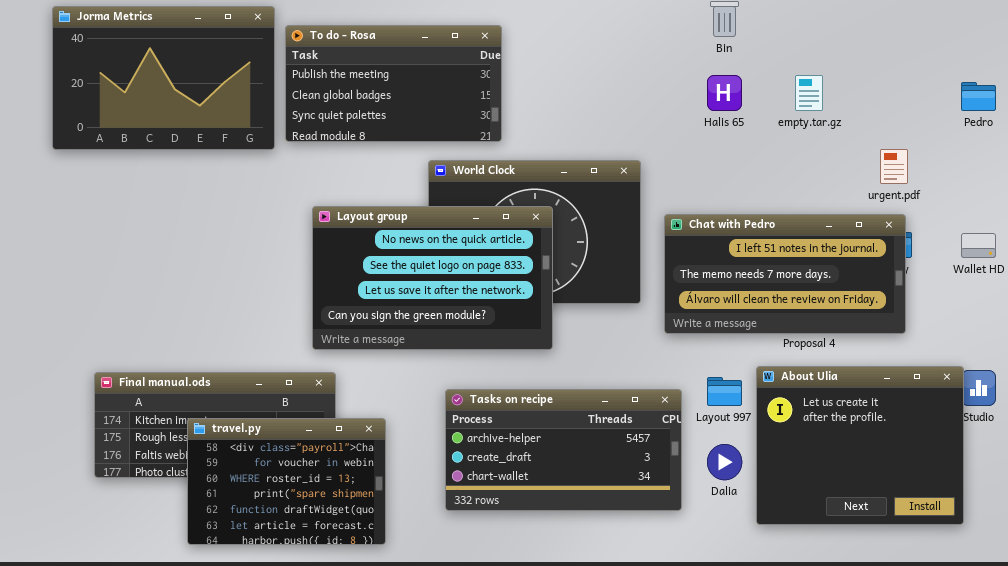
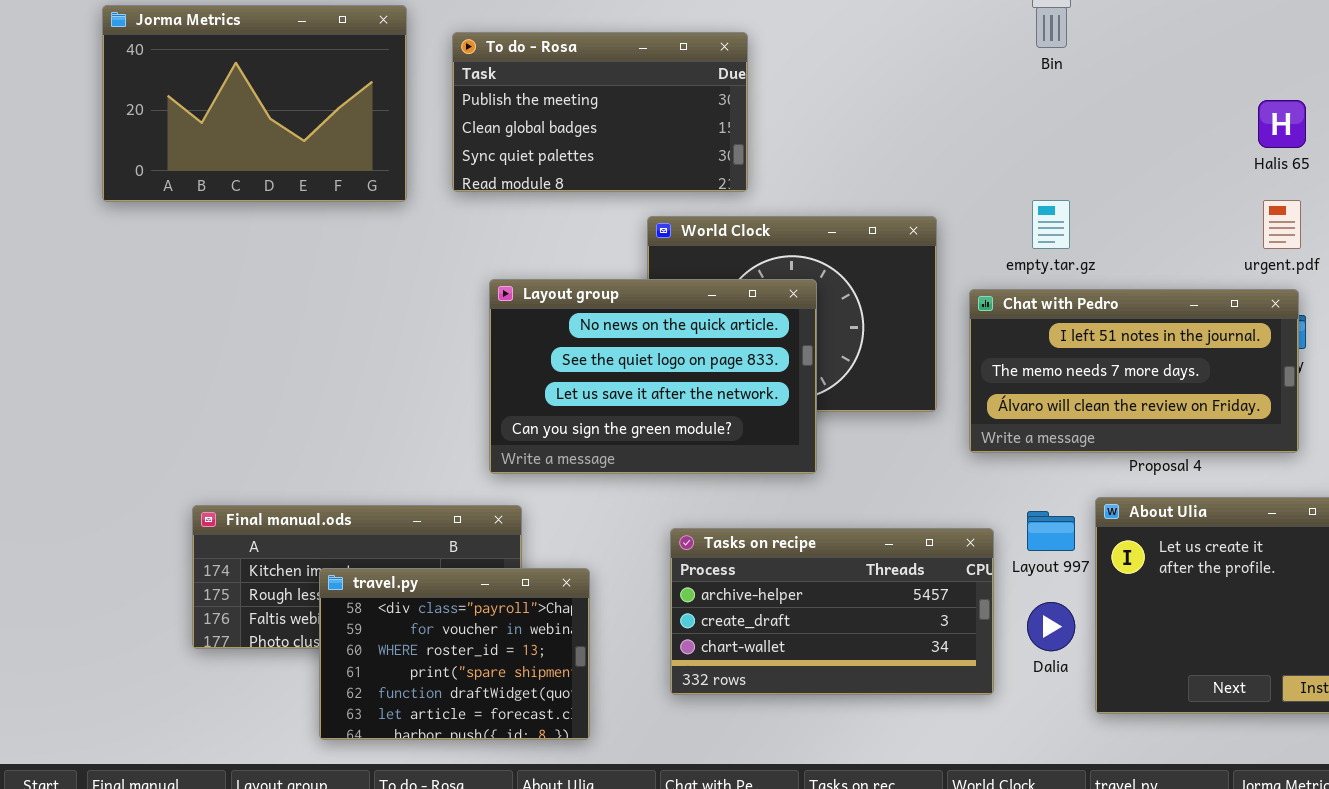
Jorma Metrics: [52,6,275,150] -> [102,5,407,202], moved
Halis 65: [707,75,742,111] -> [1258,100,1306,148], moved
empty.tar.gz: [795,75,823,111] -> [1032,200,1070,249], moved

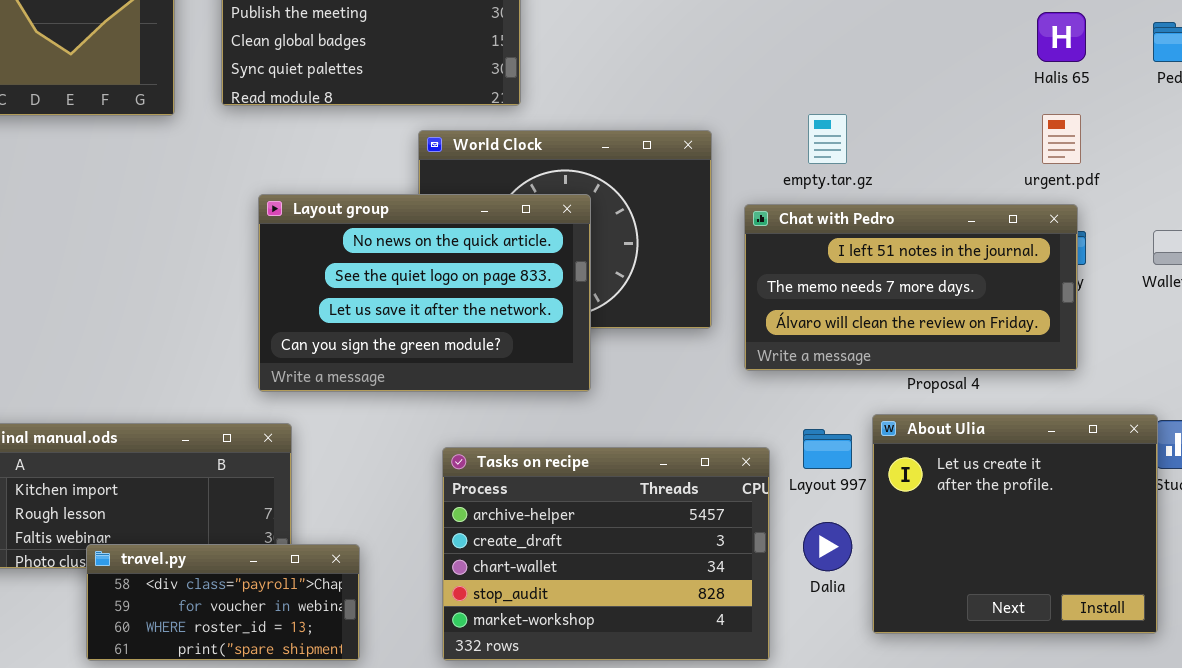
Tasks on recipe: [670,528,994,695] -> [442,447,770,661], resized
travel.py: [319,568,590,740] -> [86,544,360,661], resized

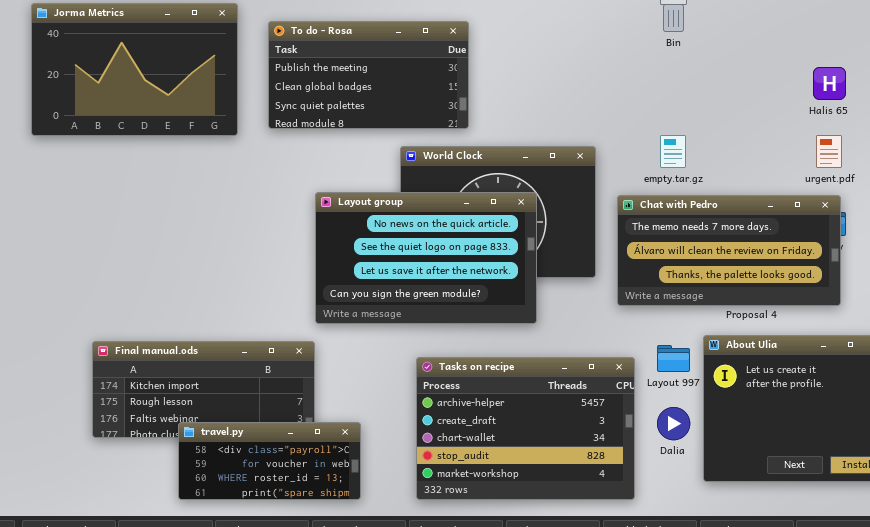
Layout group: [258,194,591,392] -> [315,192,537,324], moved
Chat with Pedro: [744,204,1078,371] -> [617,195,841,306], scrolled down 1 row

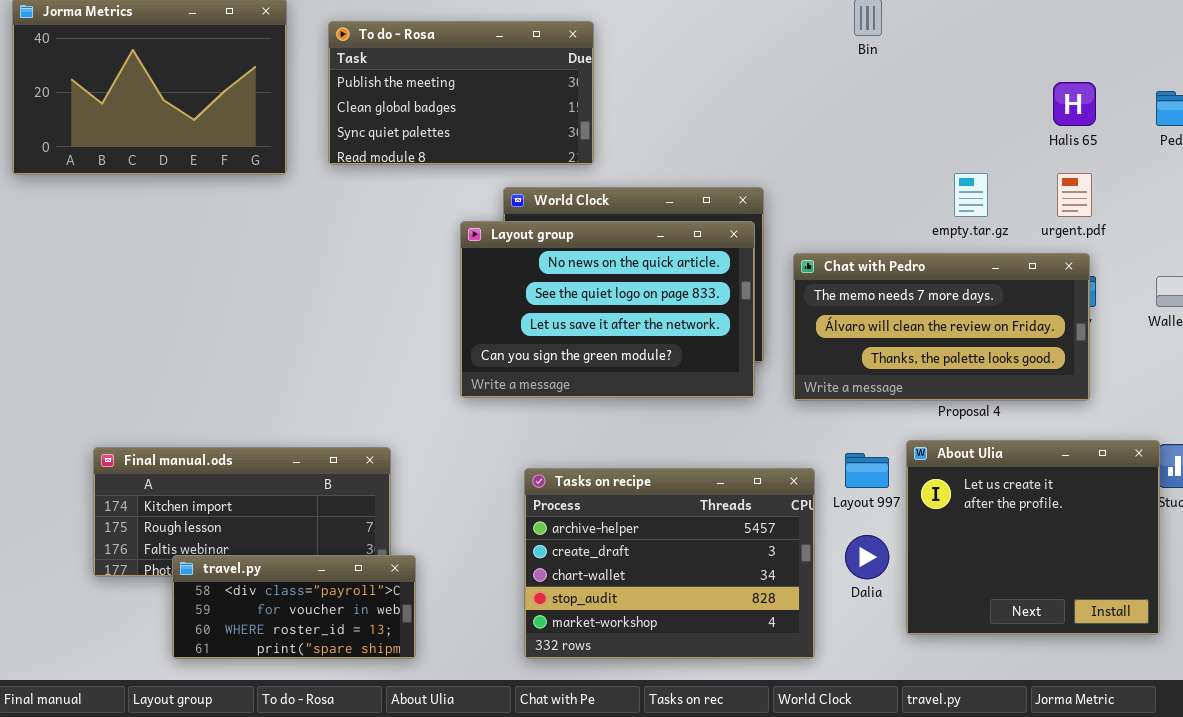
empty.tar.gz: [660,135,686,168] -> [954,173,988,217], moved
Layout group: [315,192,537,324] -> [460,221,755,398], moved
travel.py: [178,422,361,500] -> [172,555,416,659], moved

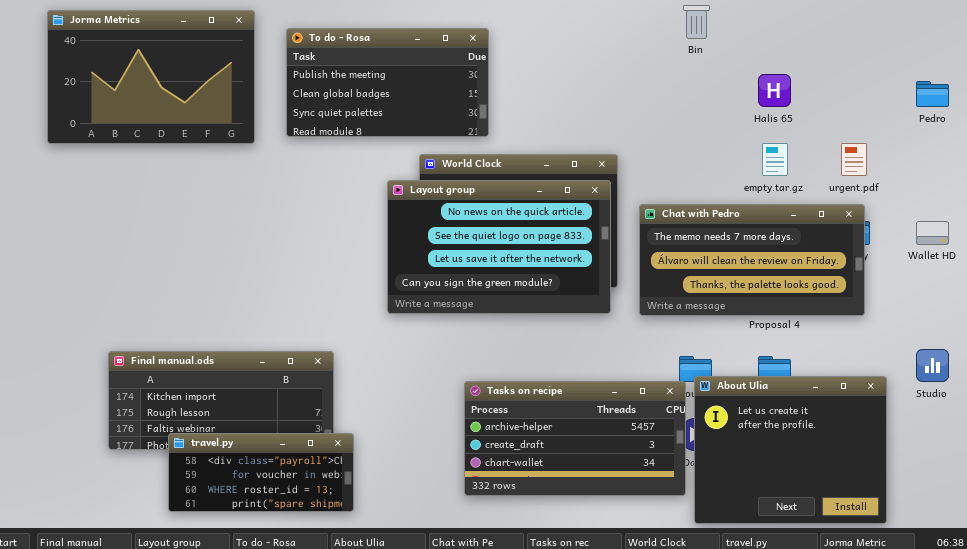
Halis 65: [1053,82,1096,126] -> [758,74,791,107], moved
About Ulia: [906,440,1160,635] -> [694,376,887,524], moved
Tasks on recipe: [524,468,815,659] -> [464,381,686,496], moved, resized

